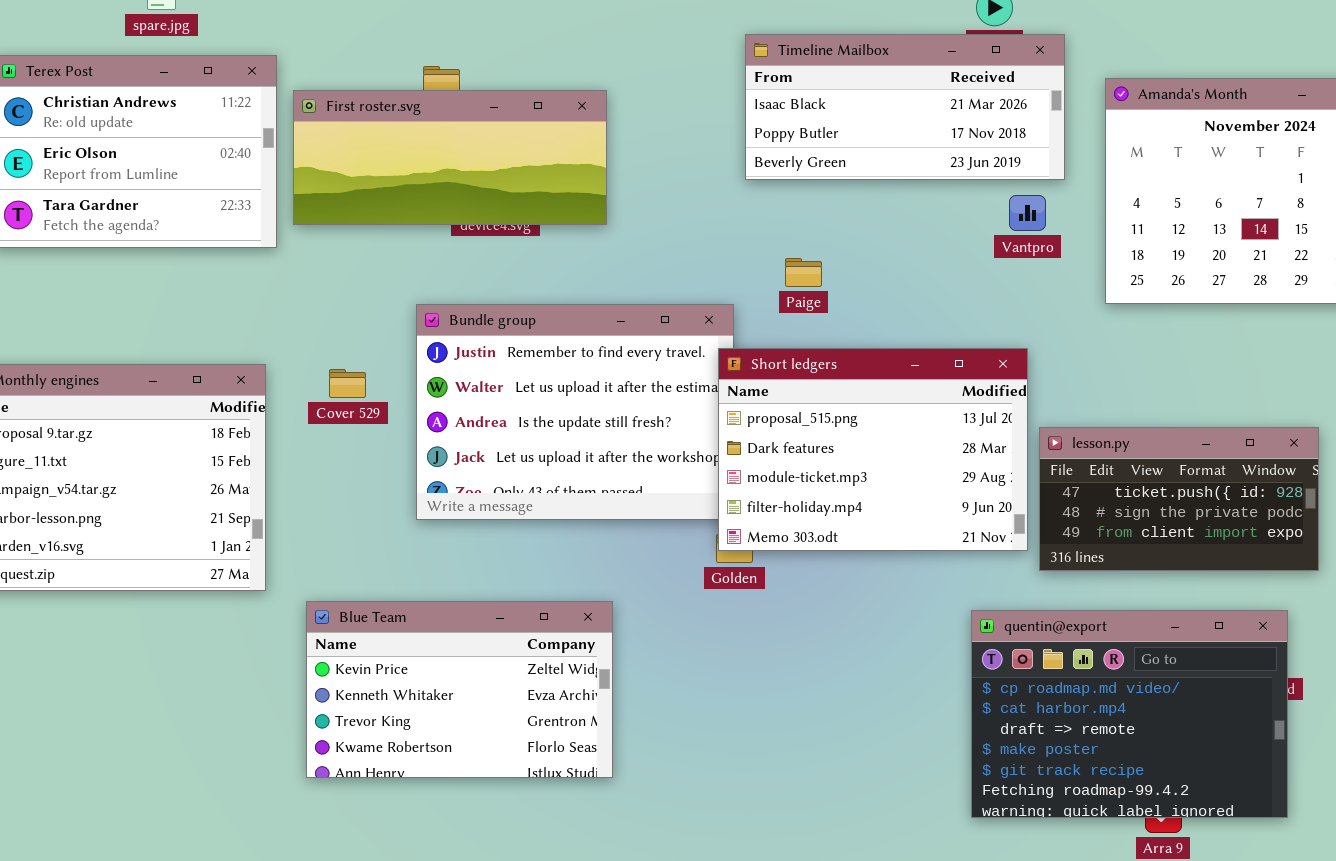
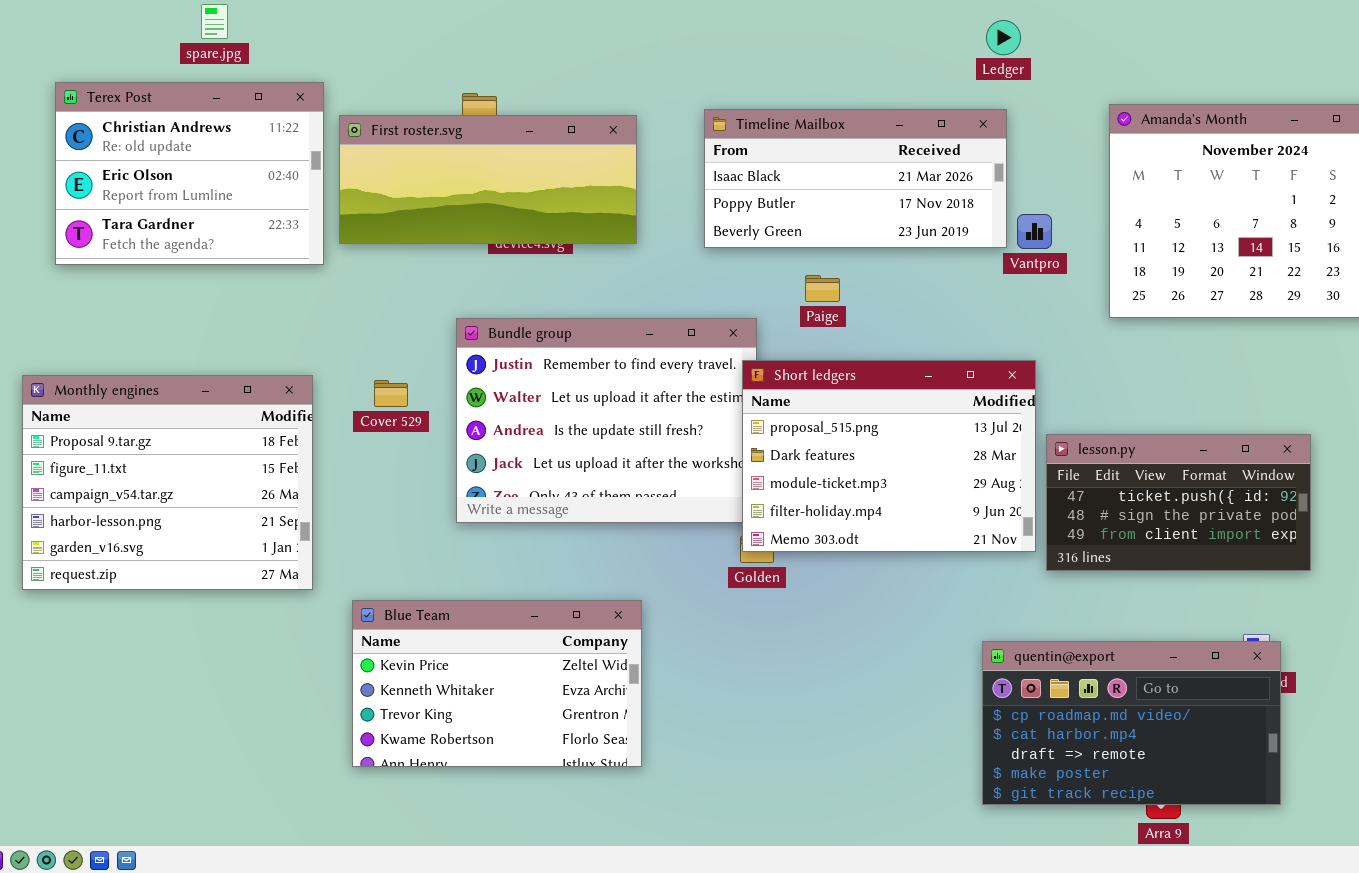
Timeline Mailbox: [745,34,1065,180] -> [704,109,1007,248], moved
quentin@export: [971,610,1288,818] -> [982,641,1281,805], resized

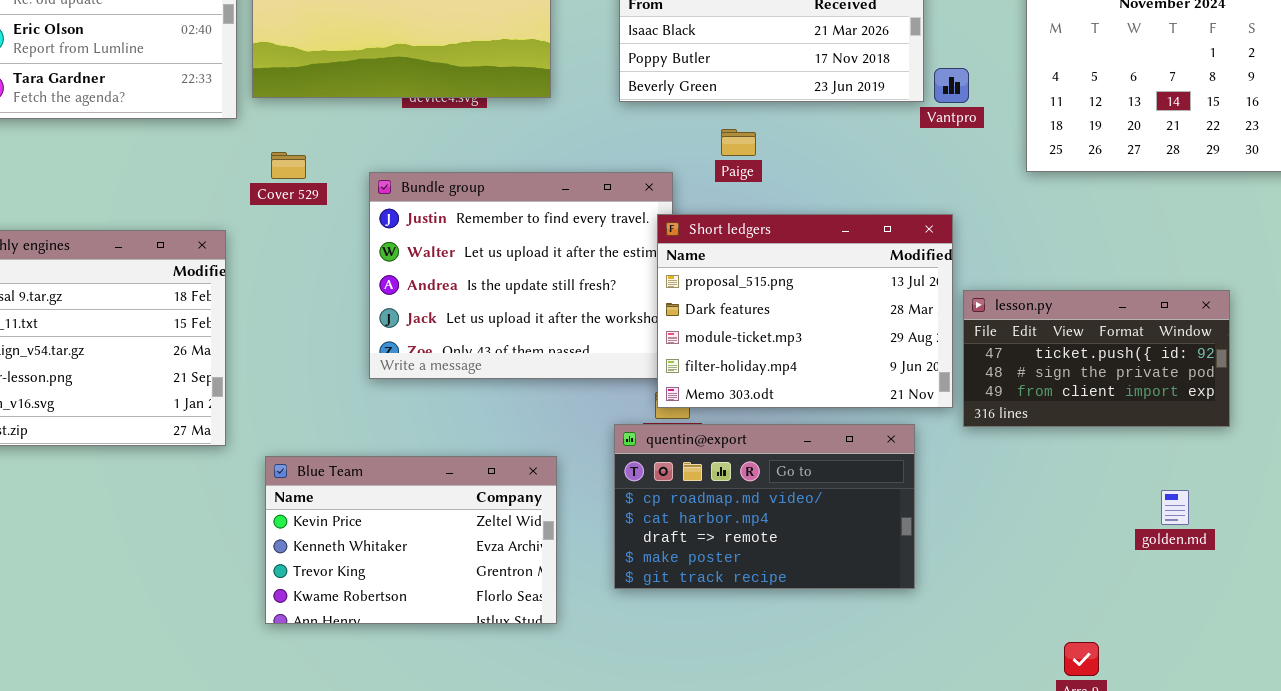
Cover 529: [374,380,408,407] -> [271,152,306,179], moved
quentin@export: [982,641,1281,805] -> [614,424,915,589], moved

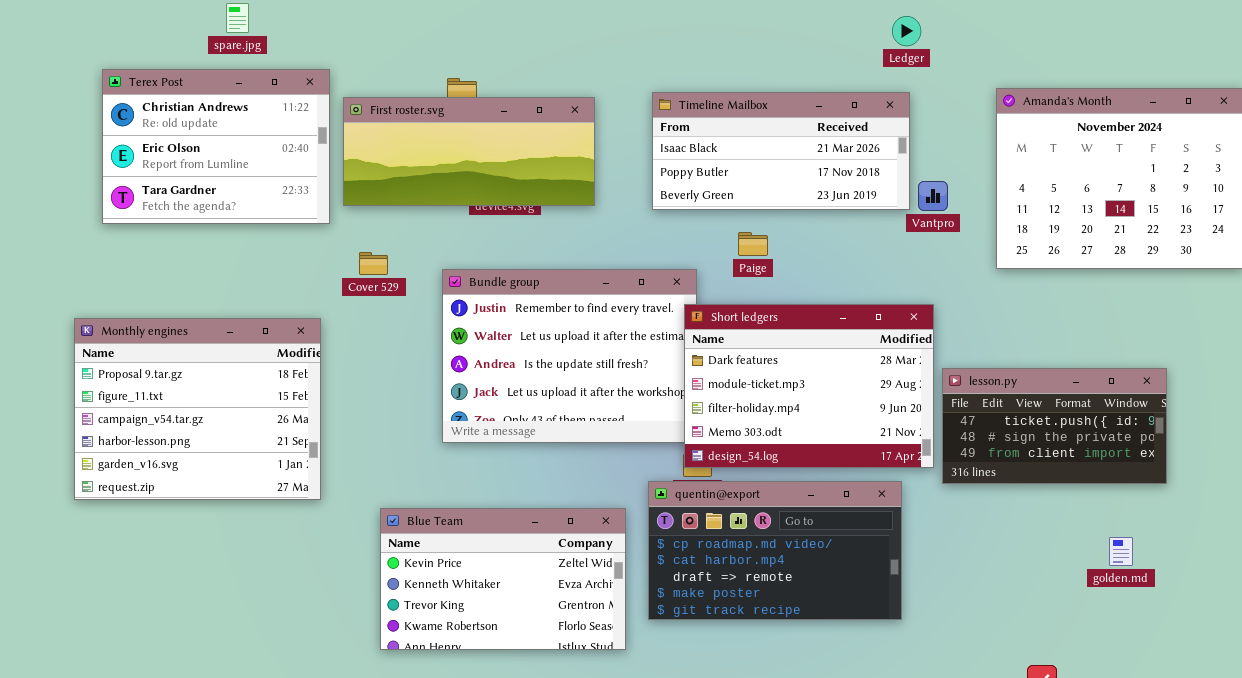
Short ledgers: [657,214,953,408] -> [684,304,934,468], scrolled down 1 row
Blue Team: [265,456,557,624] -> [380,508,626,650], moved

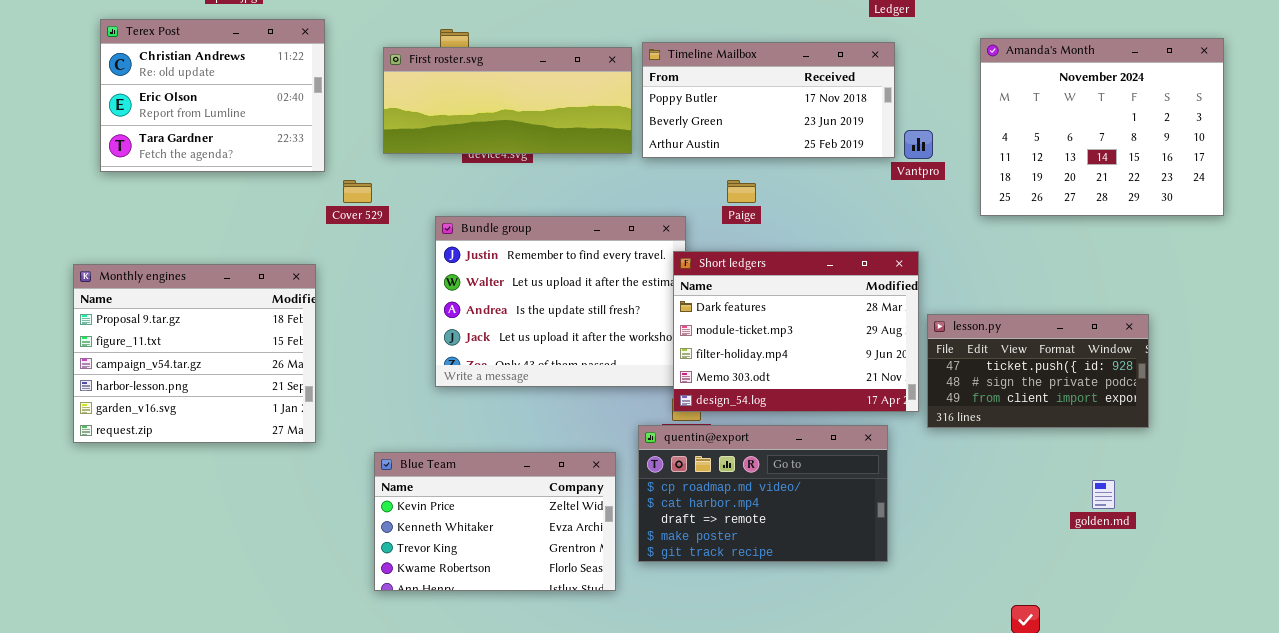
Timeline Mailbox: [652,92,910,210] -> [642,42,895,158], scrolled down 1 row
First roster.svg: [343,97,595,206] -> [383,47,632,154], moved
Cover 529: [359,252,388,275] -> [343,180,372,203], moved

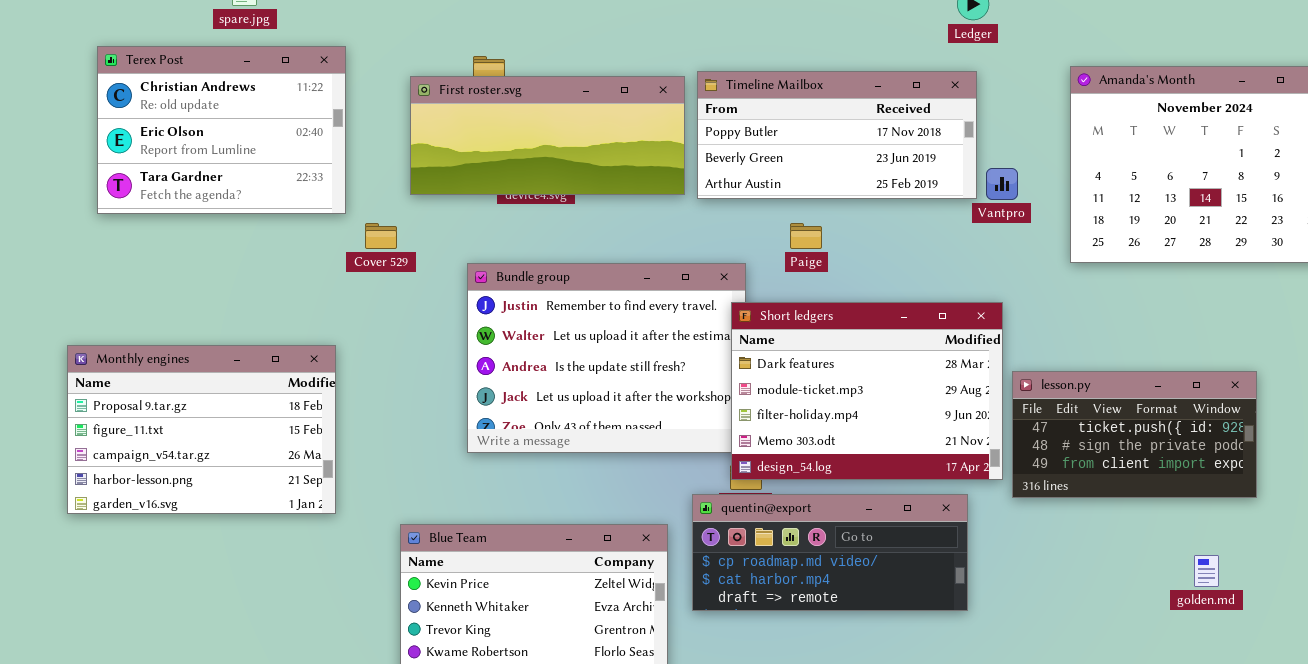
Monthly engines: [73,264,316,443] -> [67,345,336,514], resized
quentin@export: [638,425,888,562] -> [692,494,968,611], resized

